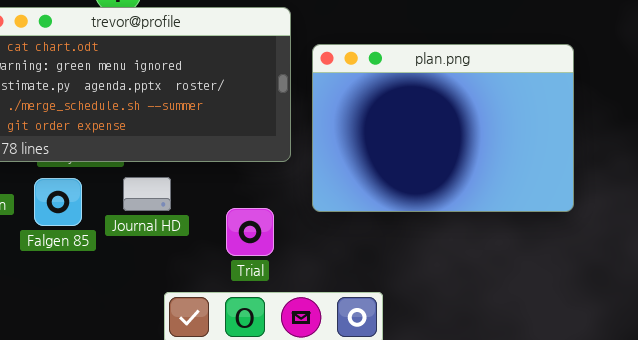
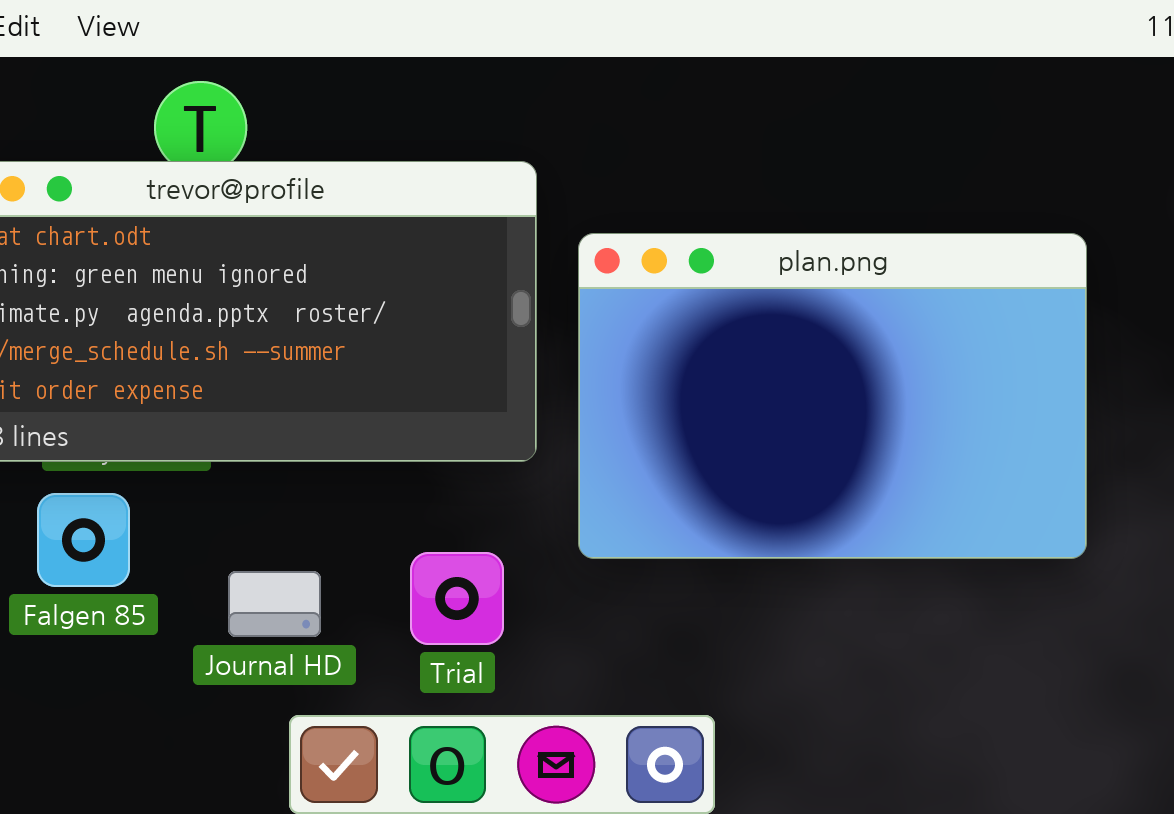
Journal HD: [123,177,171,211] -> [228,571,321,637], moved

